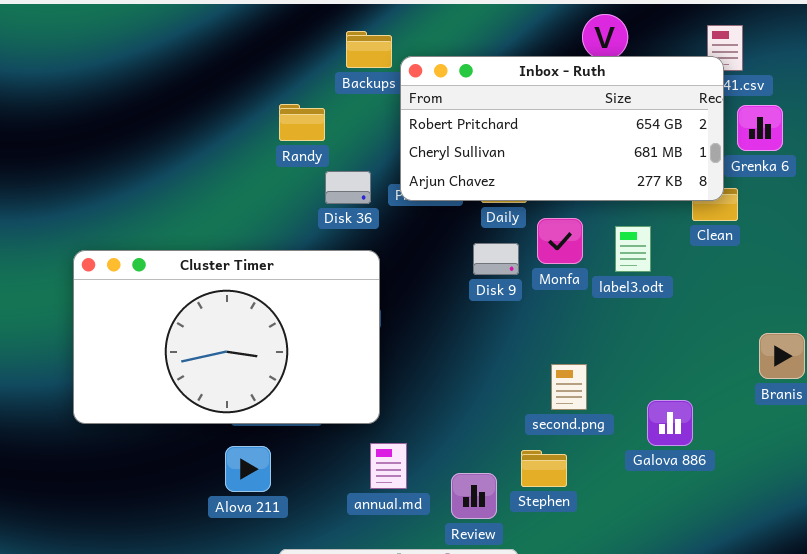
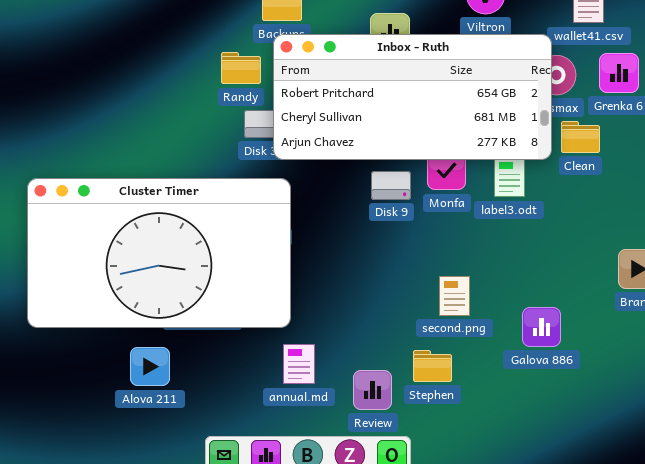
Inbox - Ruth: [400,56,724,201] -> [273,34,552,160], moved
Randy: [279,104,325,141] -> [221,52,261,84], moved
Alova 211: [225,446,271,492] -> [130,347,170,386], moved

